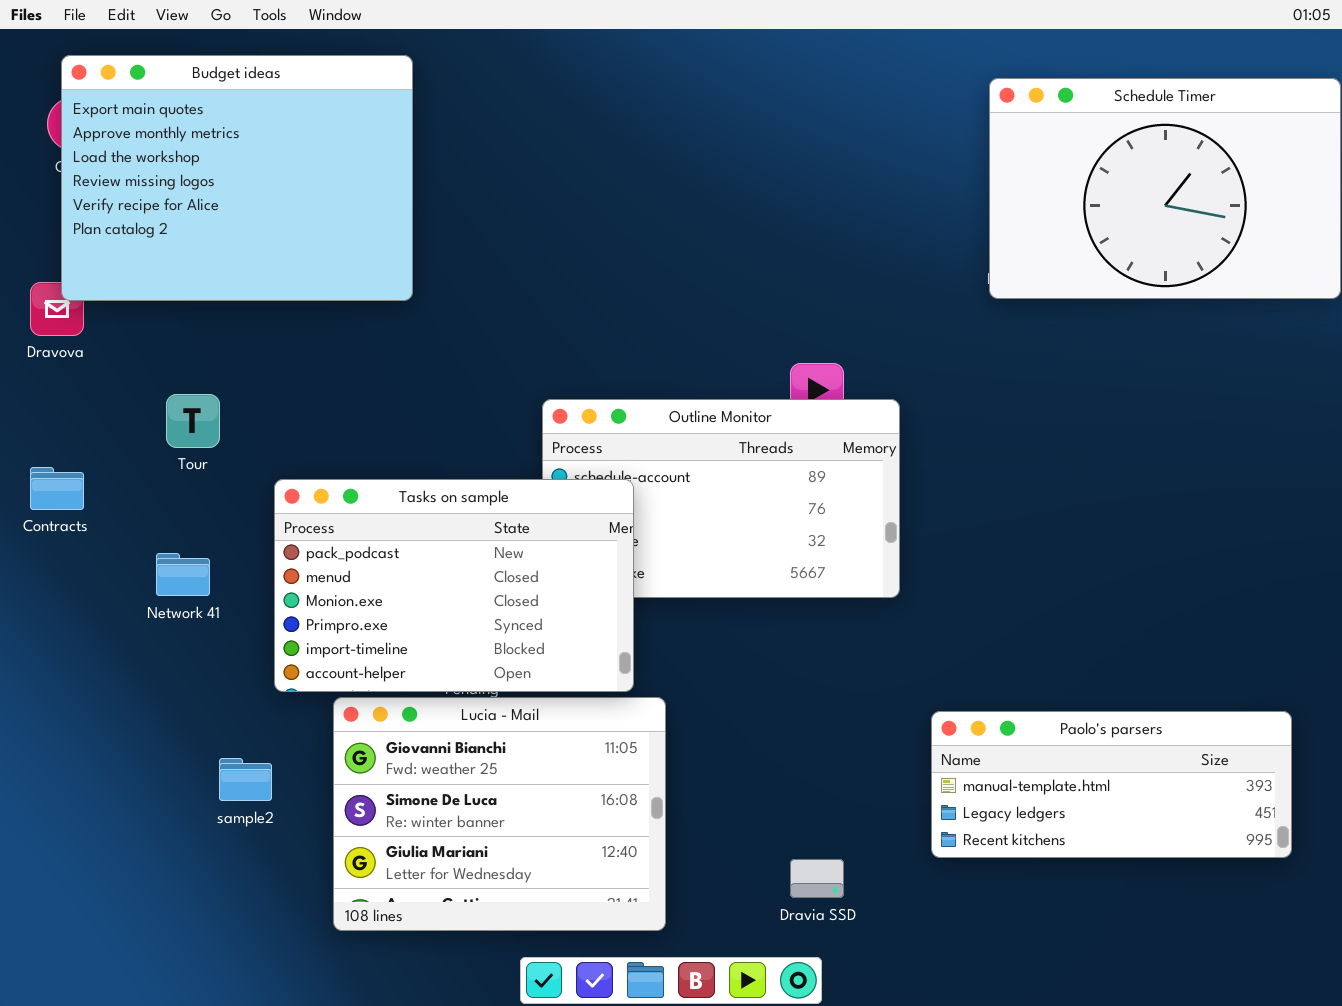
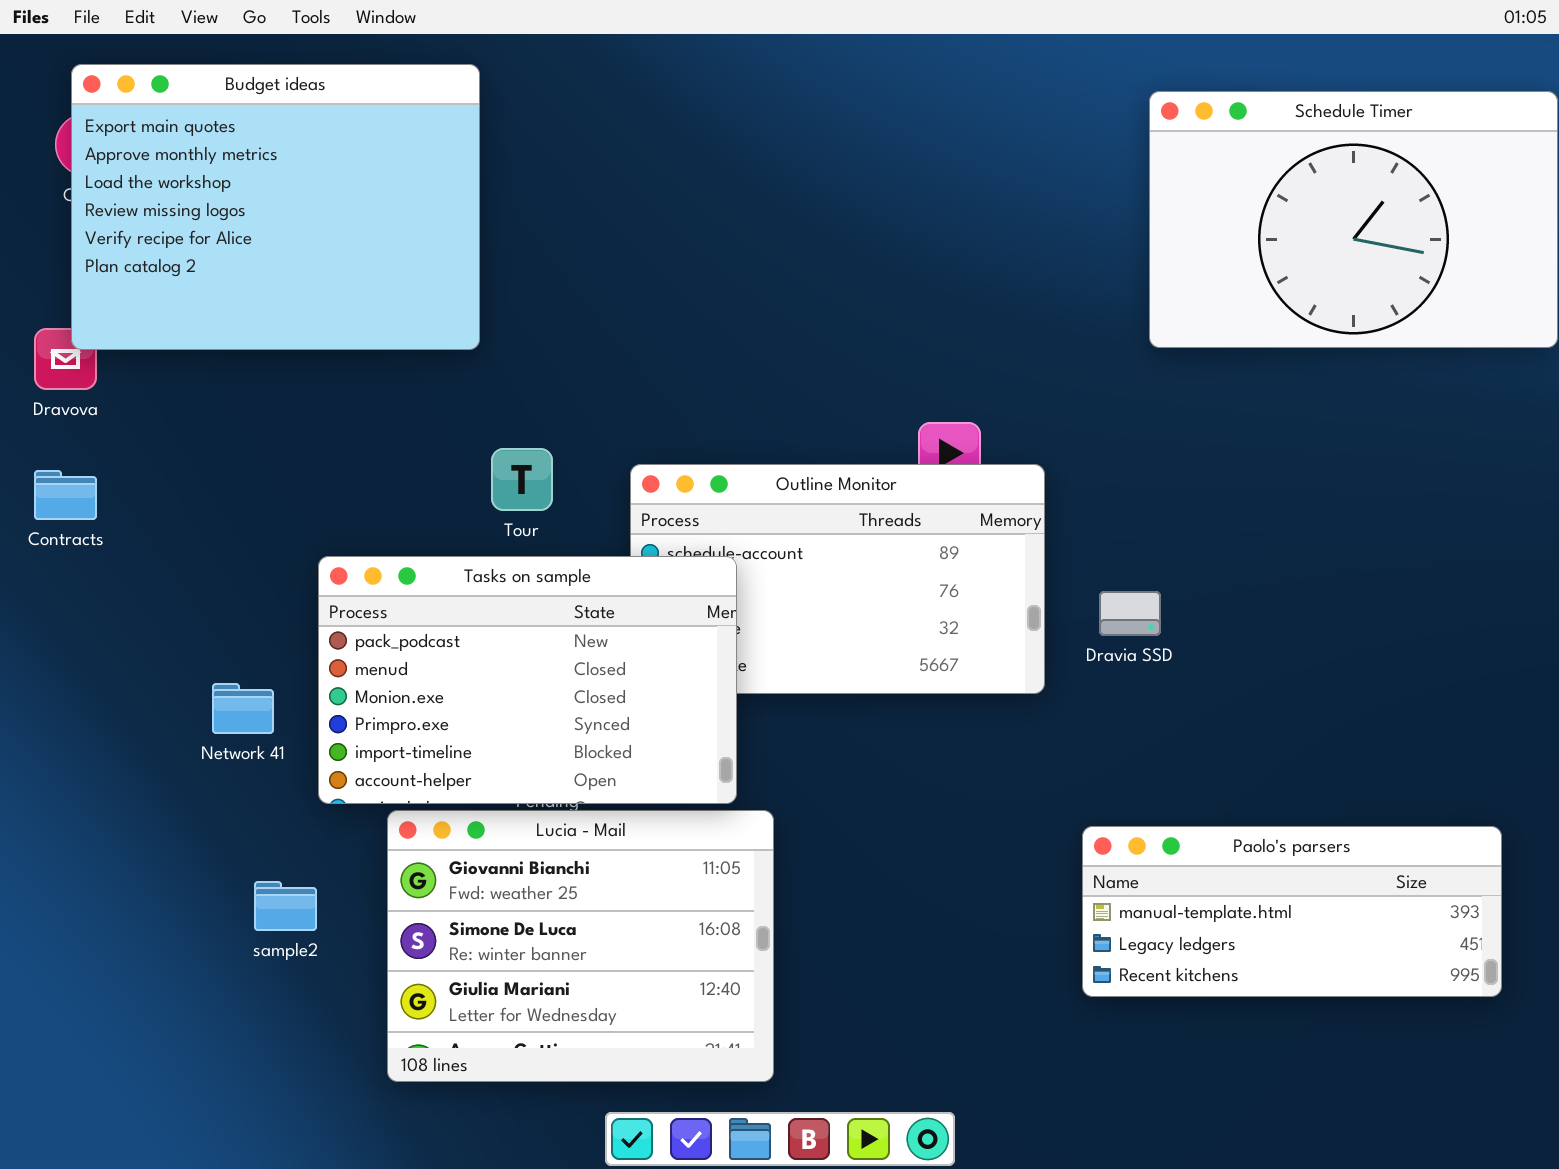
Tour: [166,394,220,448] -> [491,448,553,511], moved
Contracts: [30,467,84,510] -> [34,470,97,520], moved
Network 41: [156,553,210,596] -> [212,683,274,734], moved
Dravia SSD: [790,859,844,898] -> [1099,591,1161,636], moved

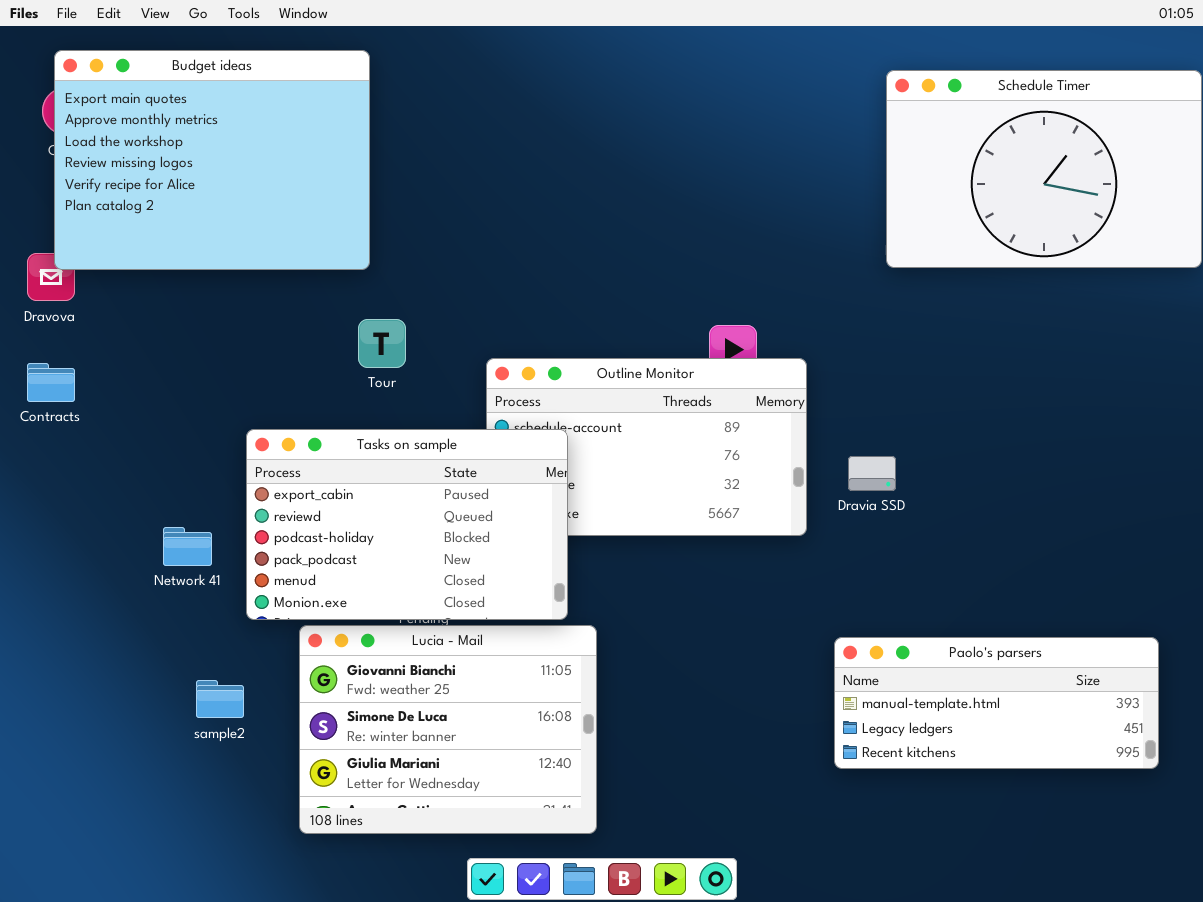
Tour: [491,448,553,511] -> [358,319,406,368], moved
Tasks on sample: [318,556,737,804] -> [246,429,568,620], scrolled up 3 rows

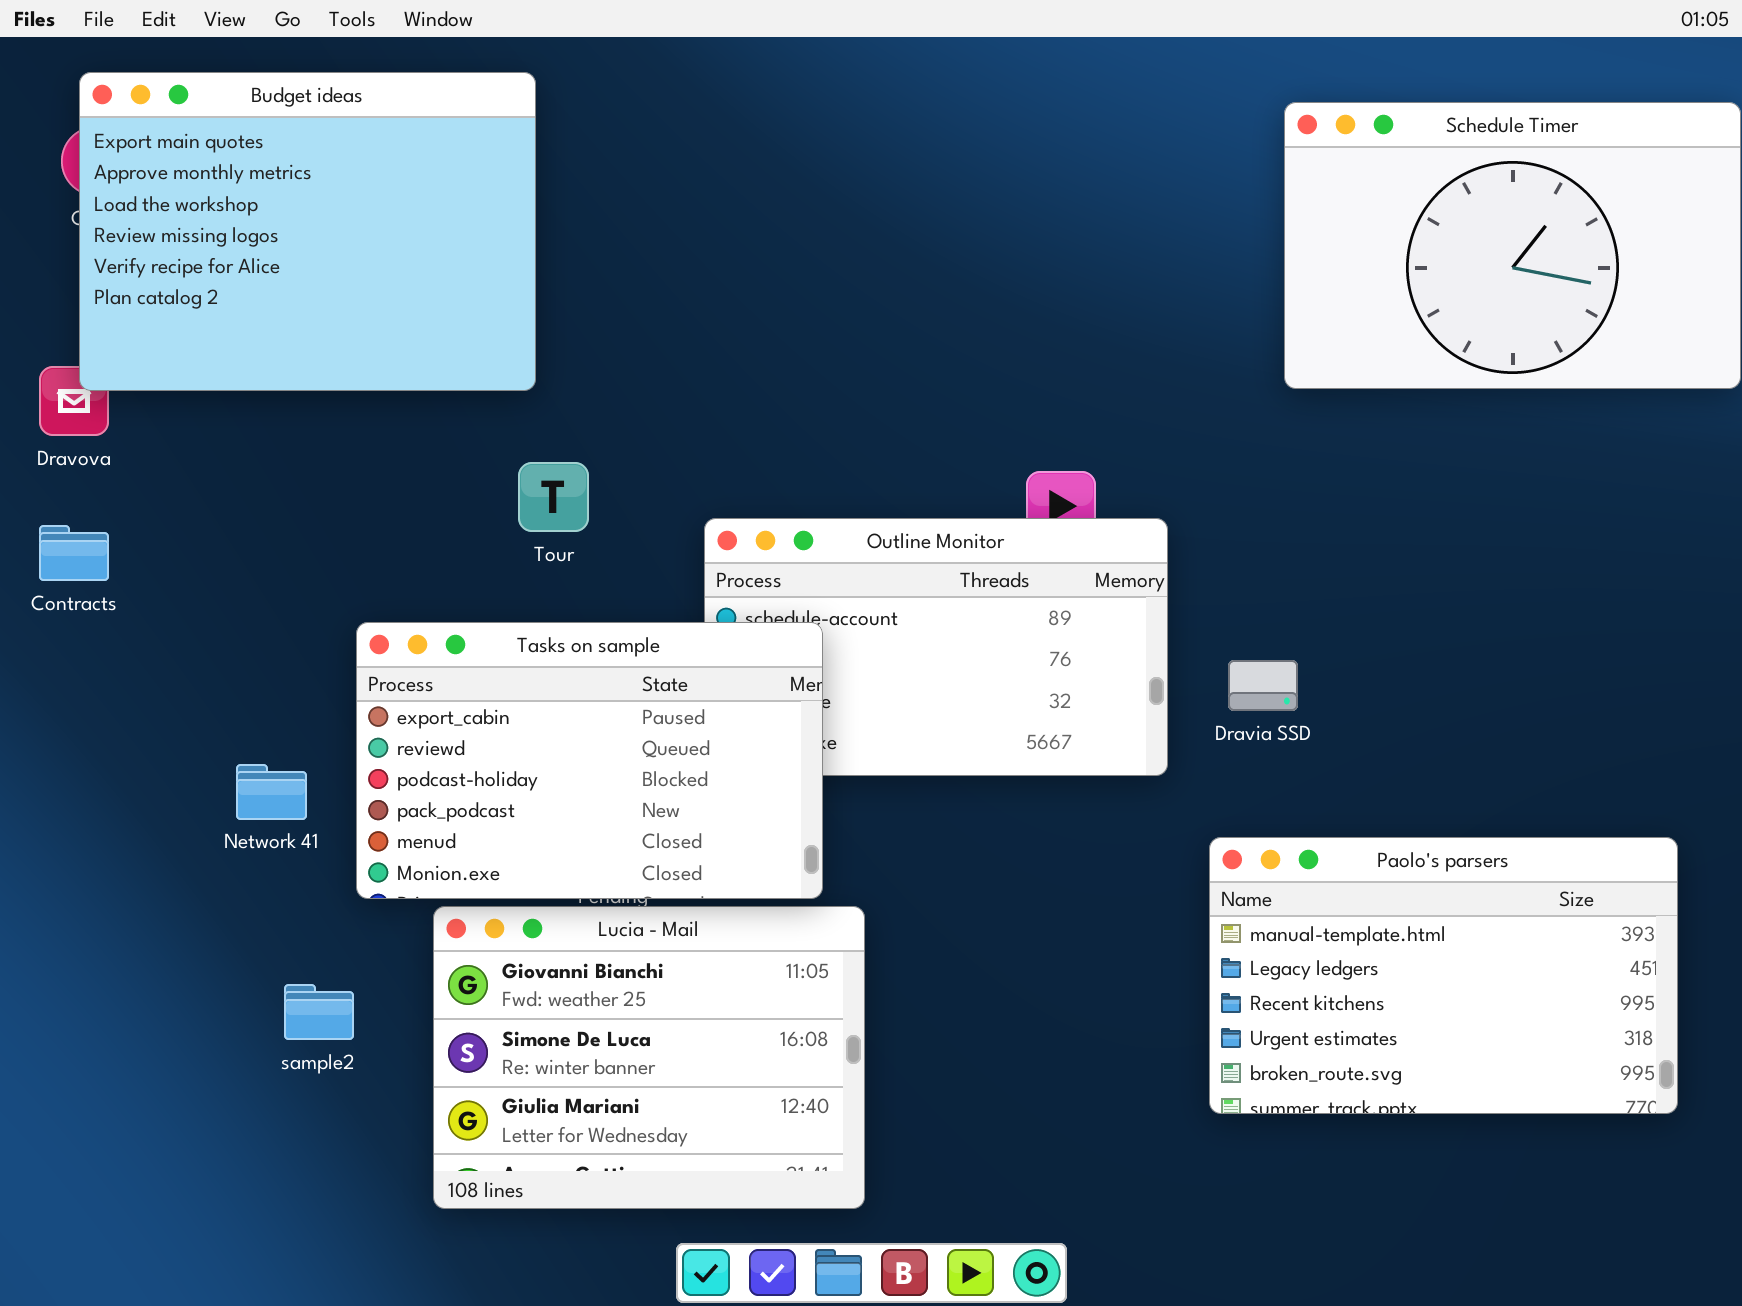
Paolo's parsers: [834,637,1159,769] -> [1209,837,1678,1114], resized

